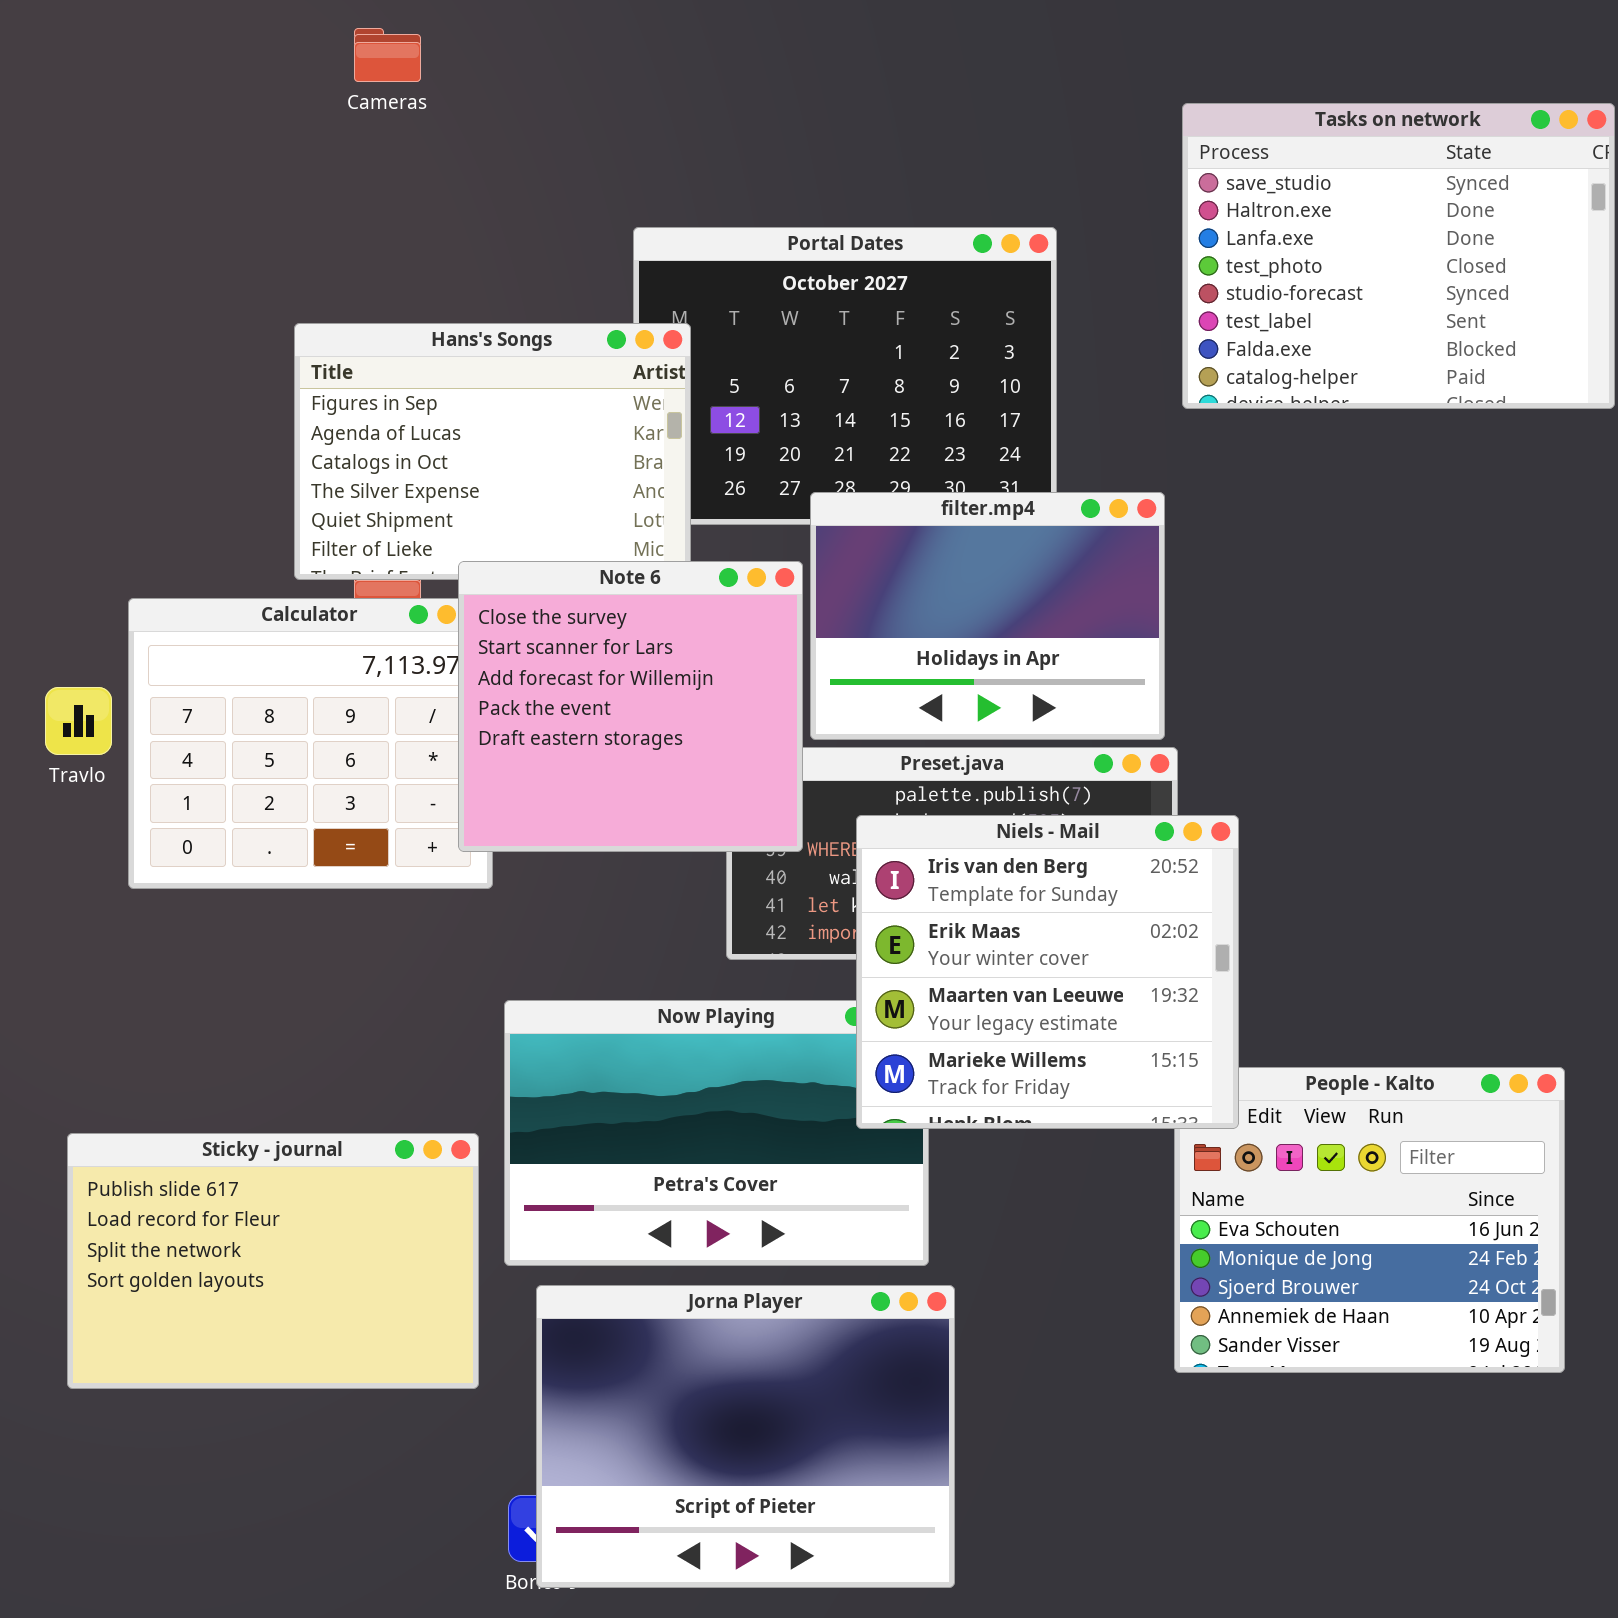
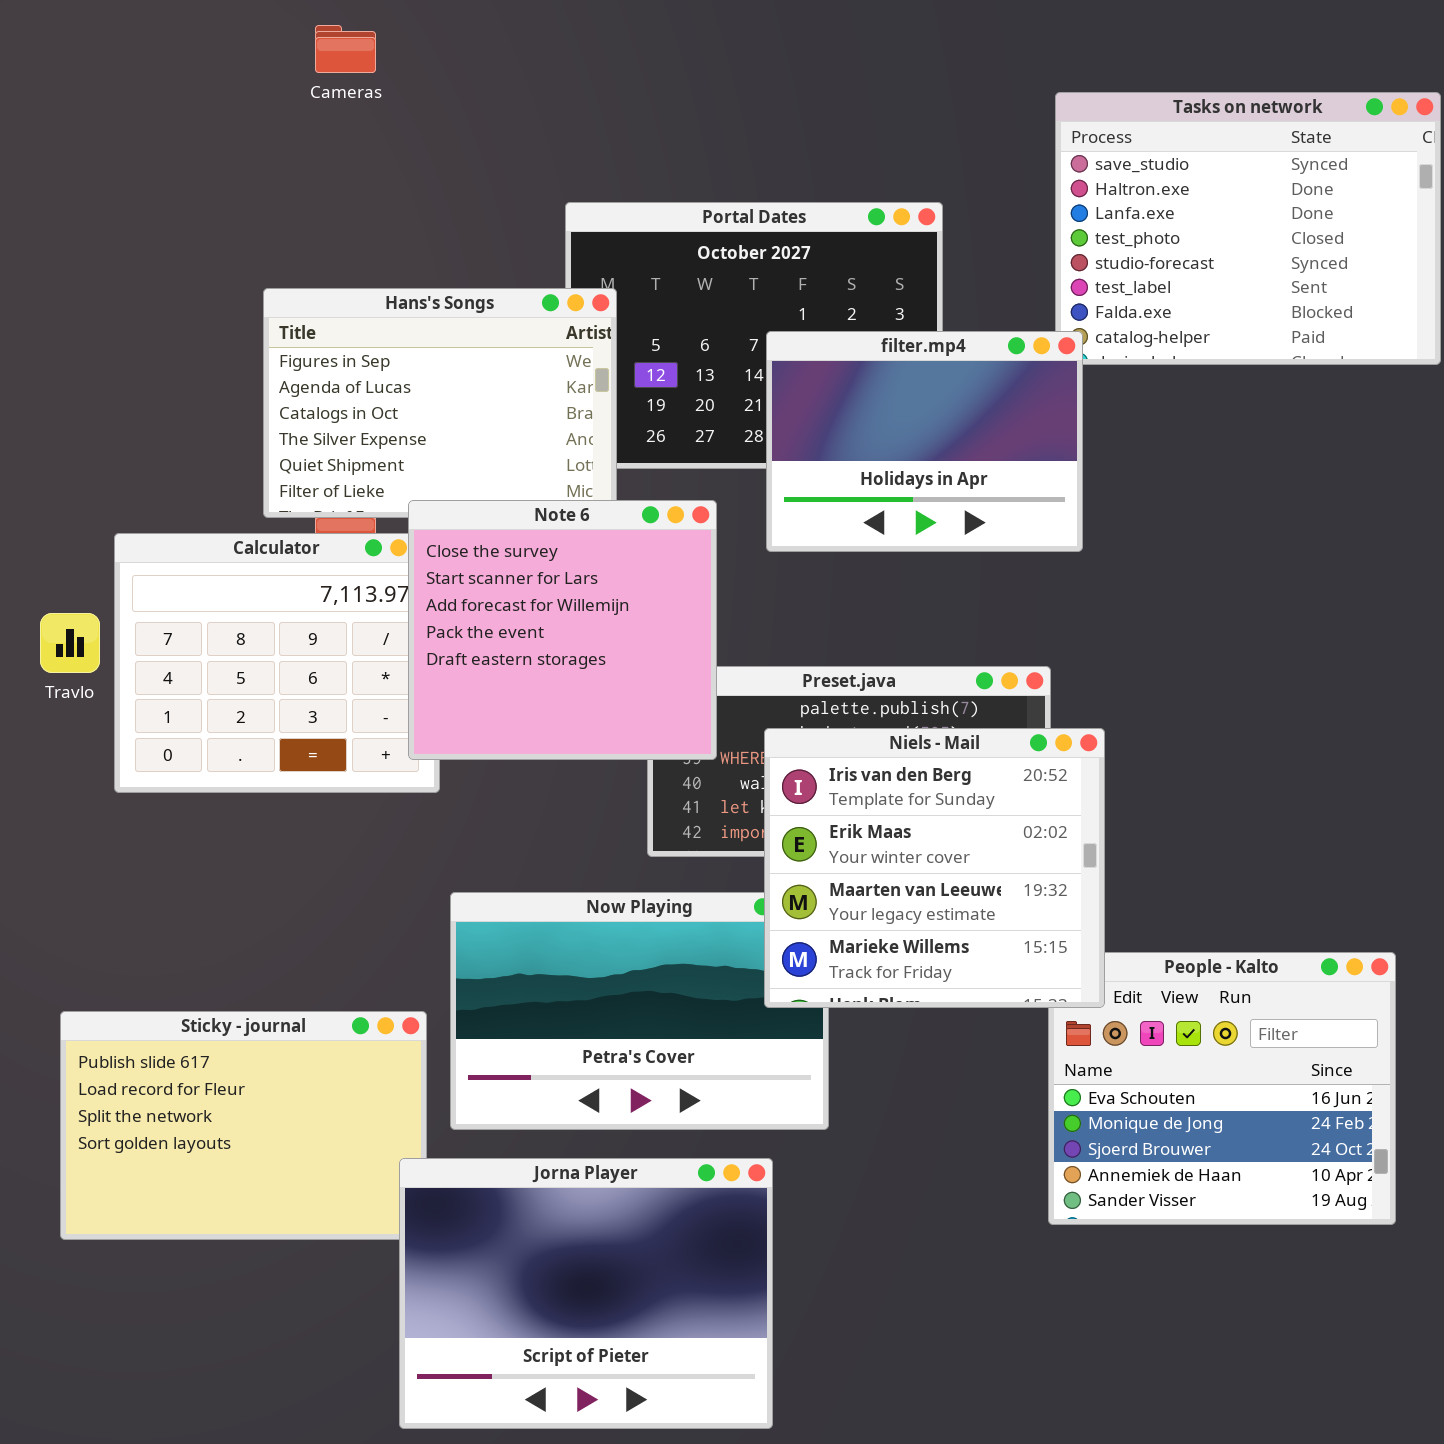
filter.mp4: [810,492,1165,740] -> [766,331,1083,552], moved
Jorna Player: [536,1285,955,1588] -> [399,1158,773,1429], moved

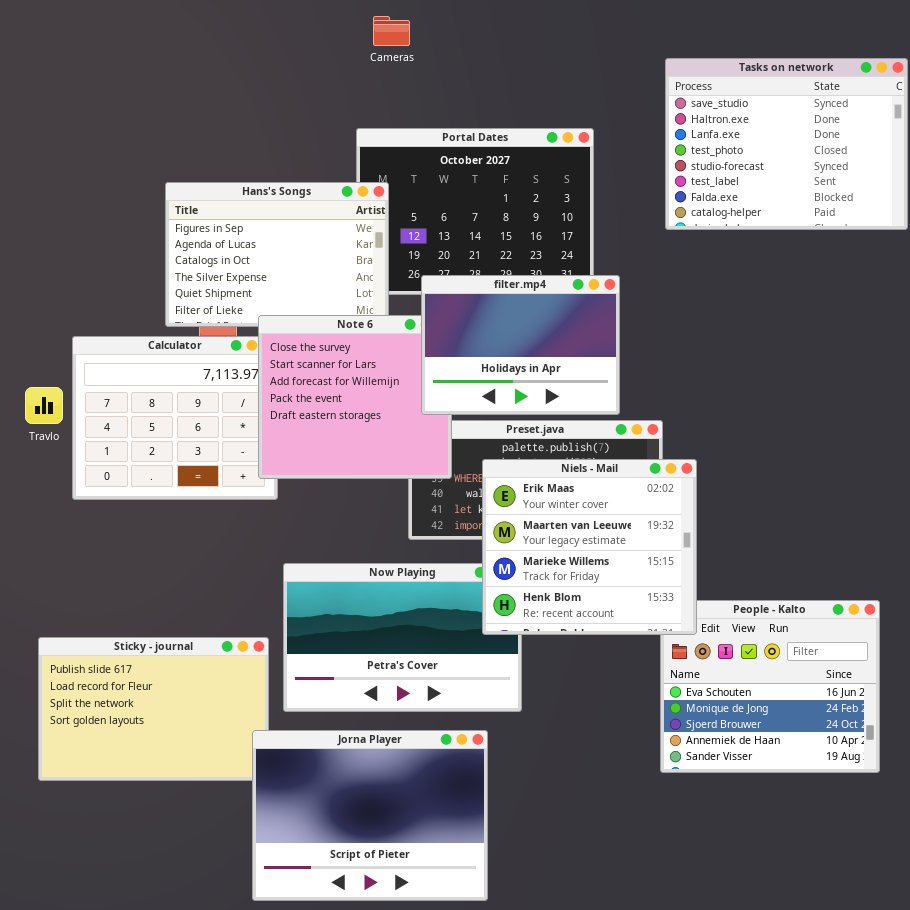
Cameras: [315,25,376,73] -> [373,16,410,46], moved
filter.mp4: [766,331,1083,552] -> [421,275,620,415], moved
Niels - Mail: [764,728,1105,1008] -> [482,459,697,635], scrolled down 1 row

